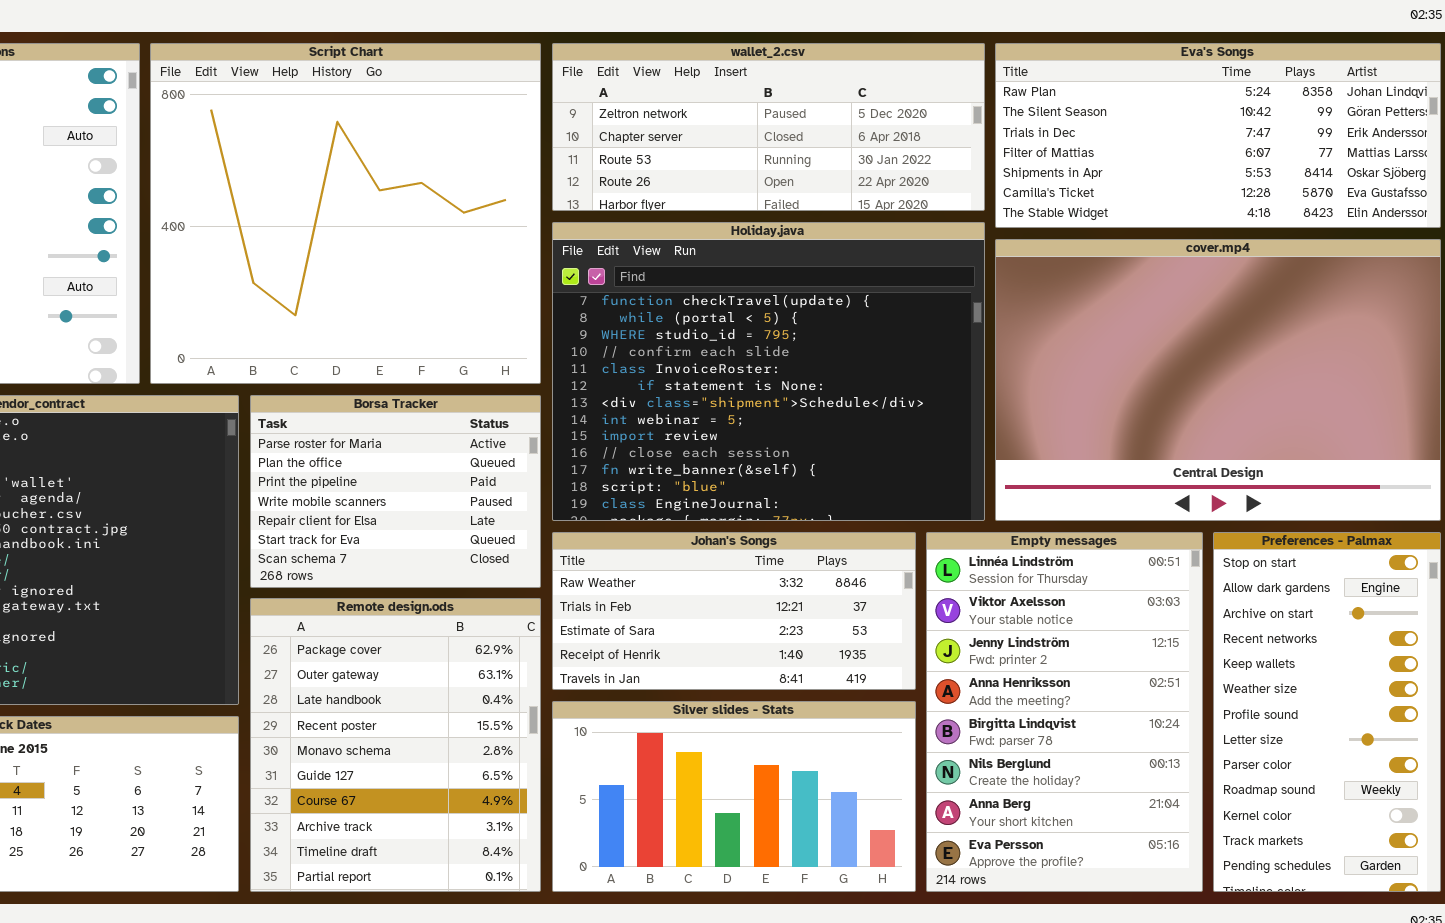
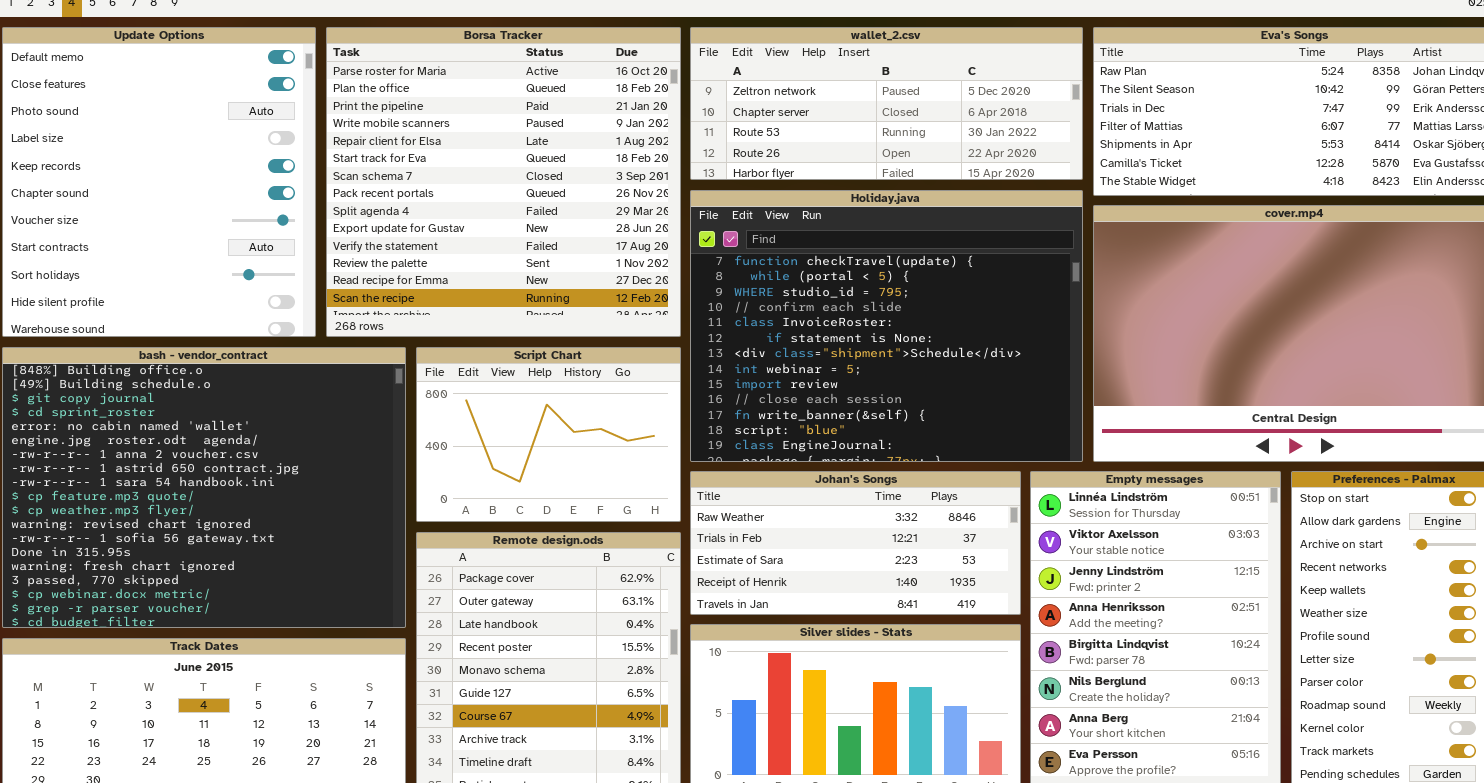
Script Chart: [150,43,541,384] -> [416,347,681,522], moved, resized
Borsa Tracker: [250,395,541,588] -> [326,27,681,337], moved, resized

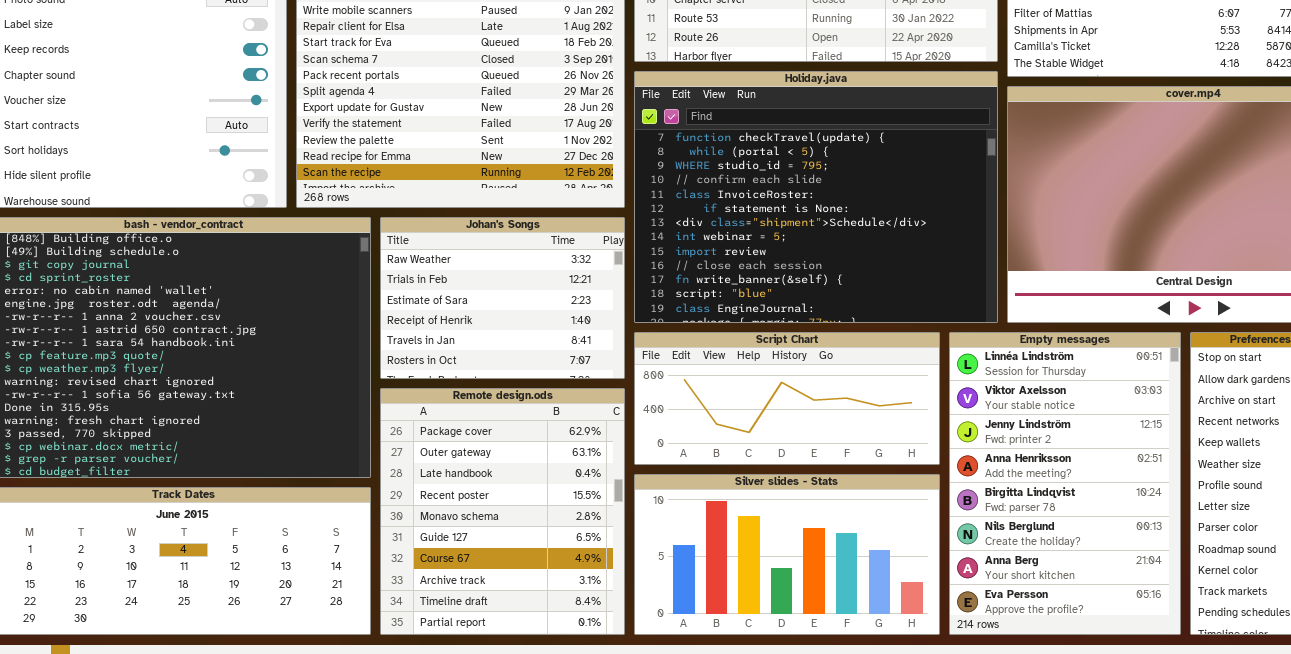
Script Chart: [416,347,681,522] -> [634,332,940,465], moved, resized
Johan's Songs: [690,471,1021,615] -> [380,217,625,379], moved, resized

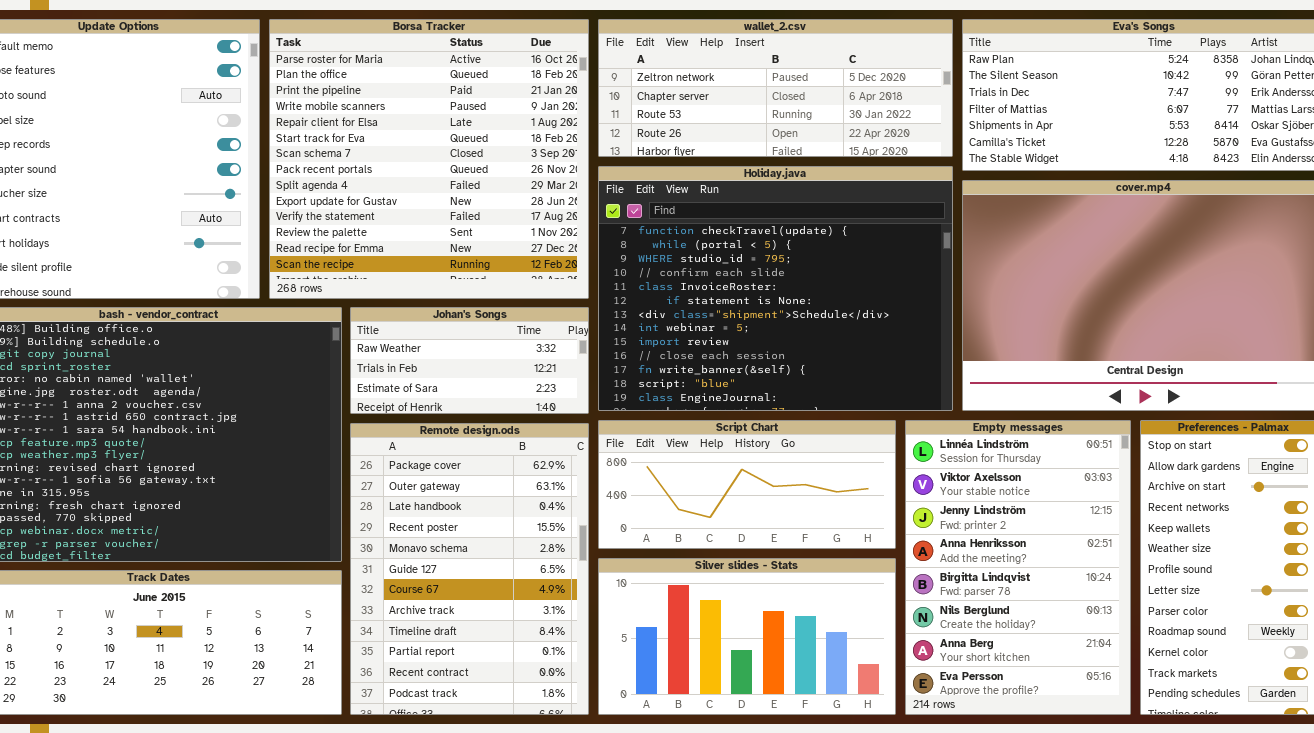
Johan's Songs: [380,217,625,379] -> [350,307,589,414], resized
Remote design.ods: [380,388,625,635] -> [350,423,589,715], resized

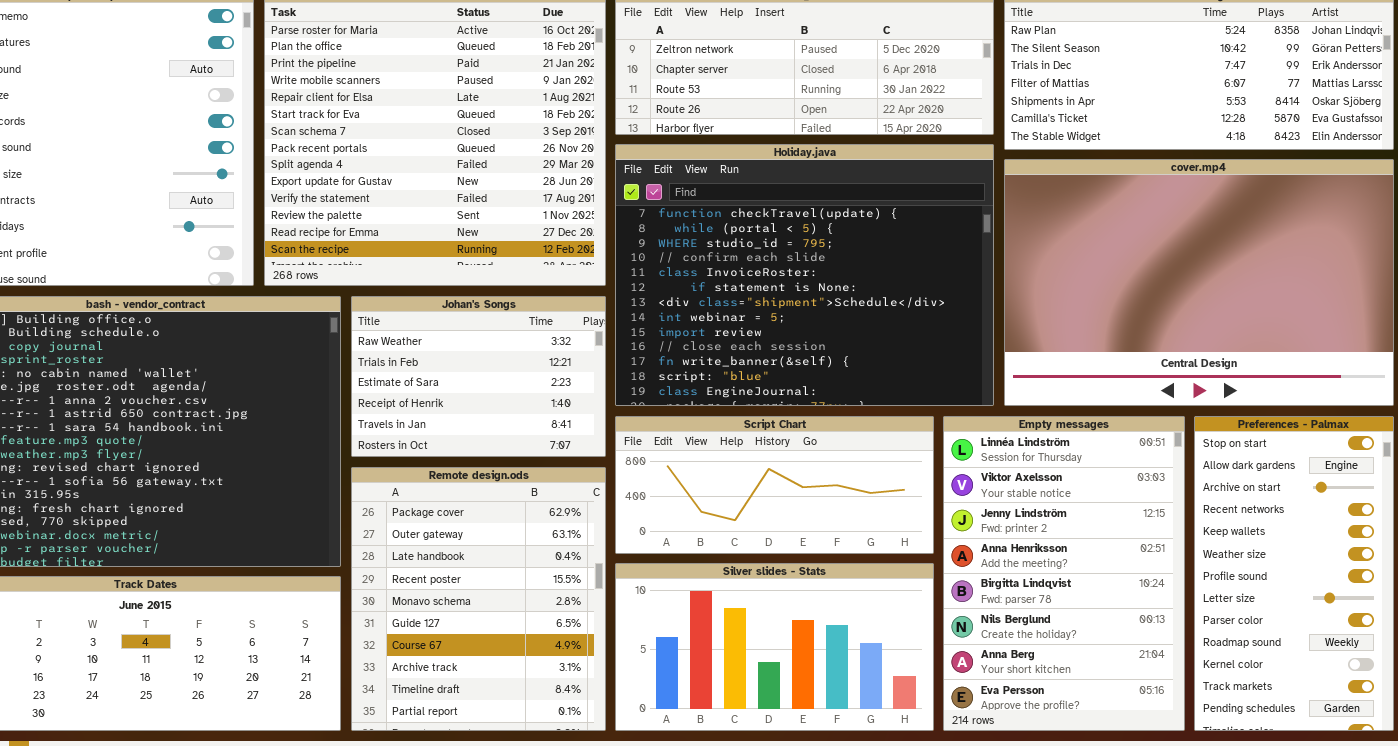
Johan's Songs: [350,307,589,414] -> [351,296,606,457], resized
Remote design.ods: [350,423,589,715] -> [351,467,606,731], resized

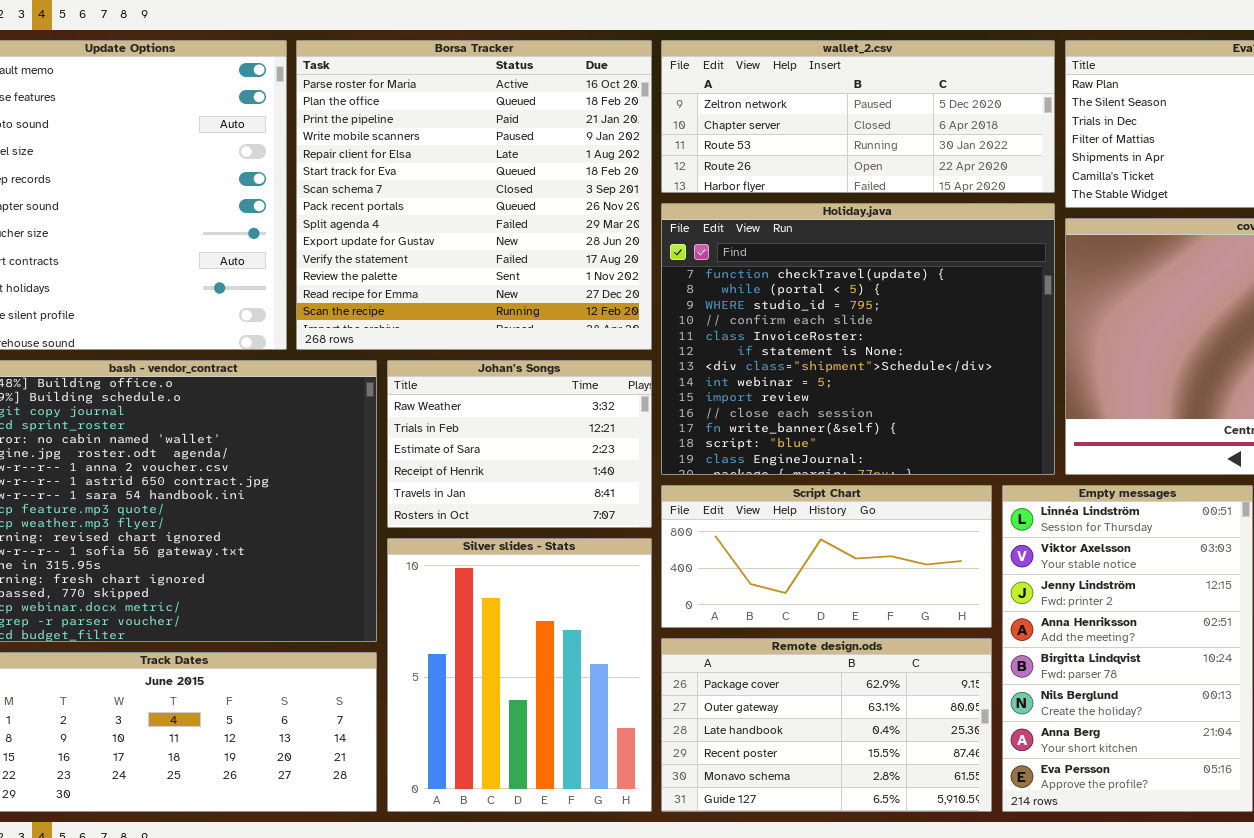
Remote design.ods: [351,467,606,731] -> [661,638,992,812], moved, resized
Silver slides - Stats: [615,563,934,731] -> [387,538,652,812], moved, resized

